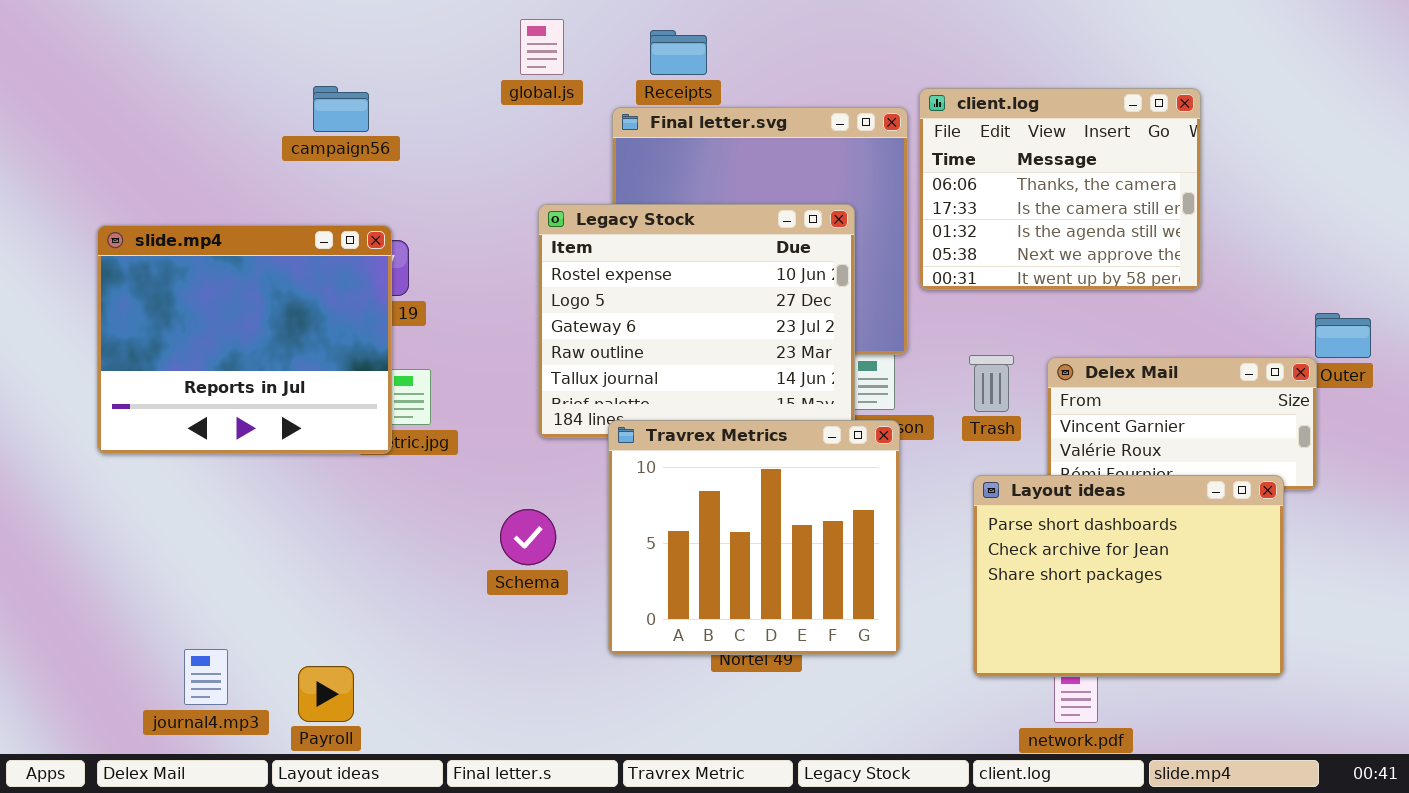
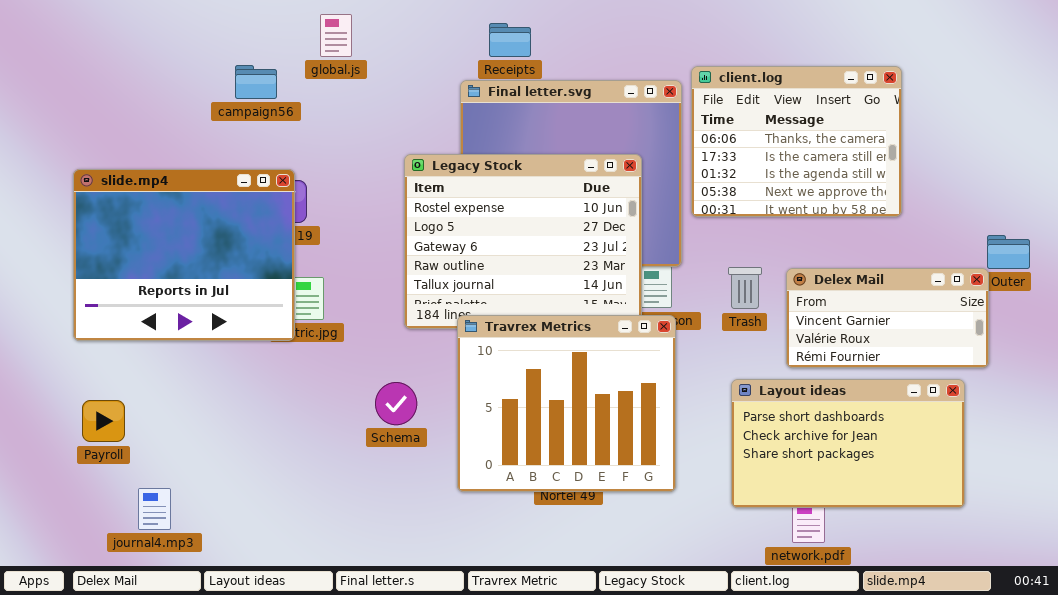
global.js: [520,19,564,75] -> [320,14,352,57], moved
Layout ideas: [973,475,1284,677] -> [731,379,965,508], resized
Payroll: [298,666,354,722] -> [82,400,125,442], moved

